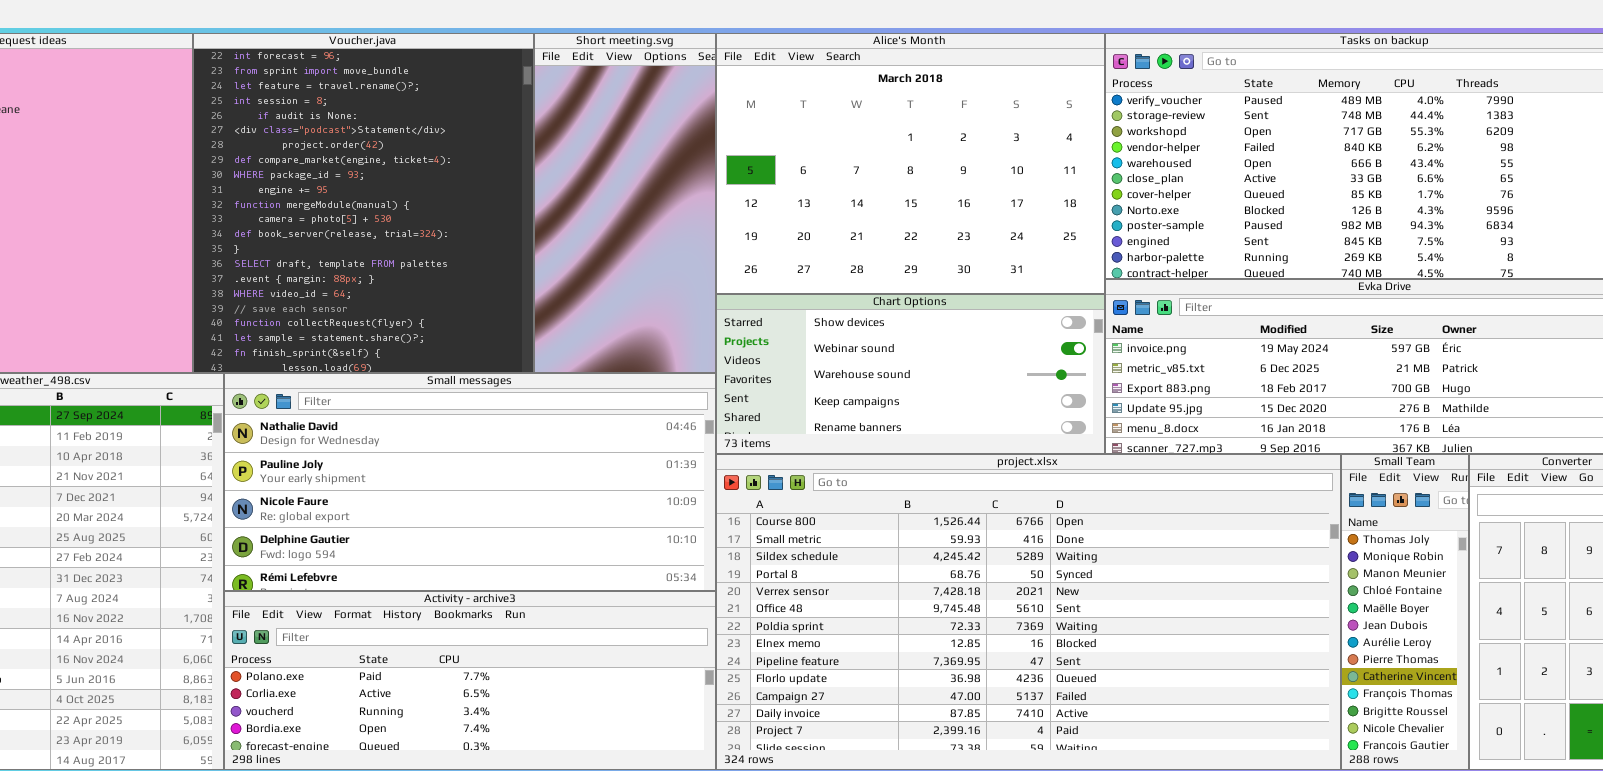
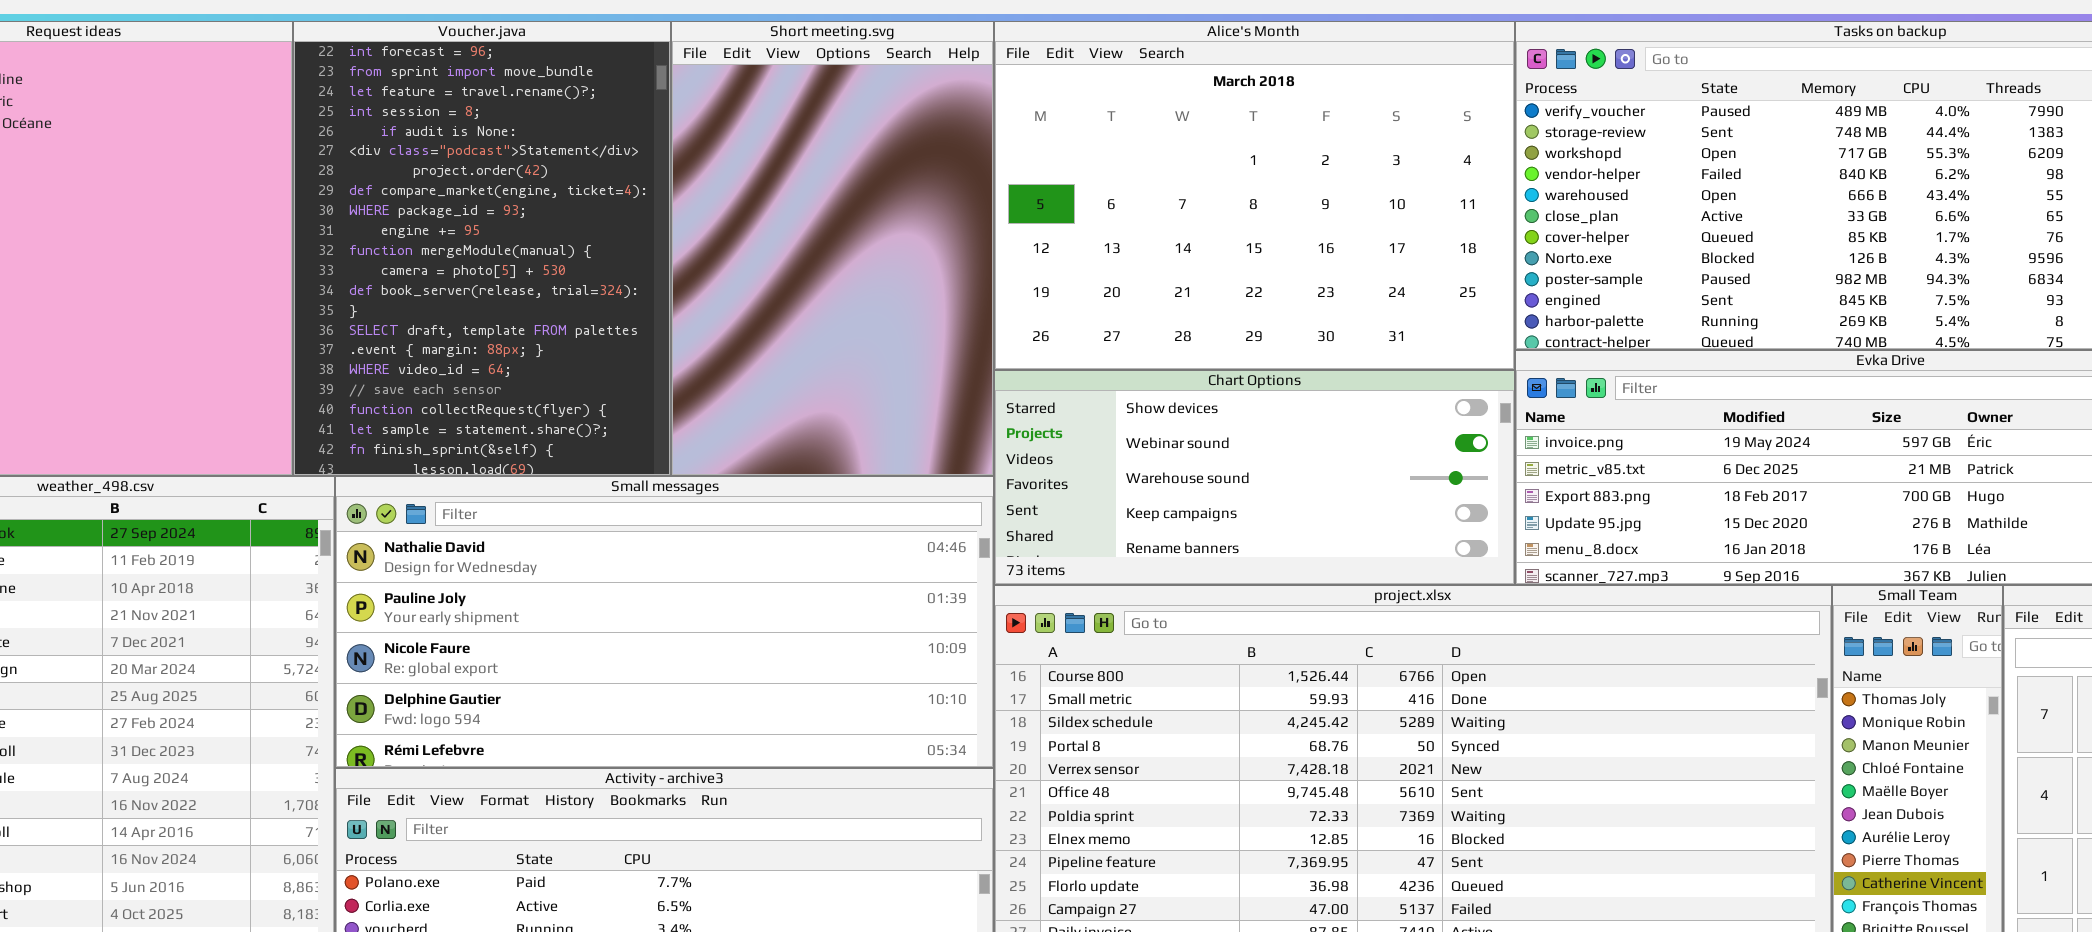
Voucher.java: [193,33,534,373] -> [293,21,671,476], resized
Short meeting.svg: [534,33,716,373] -> [671,21,994,476], resized

